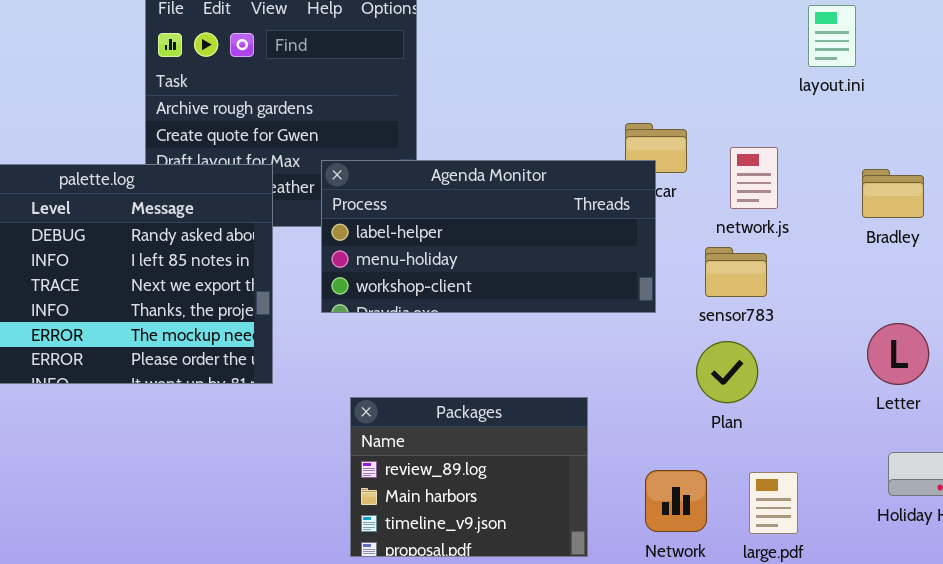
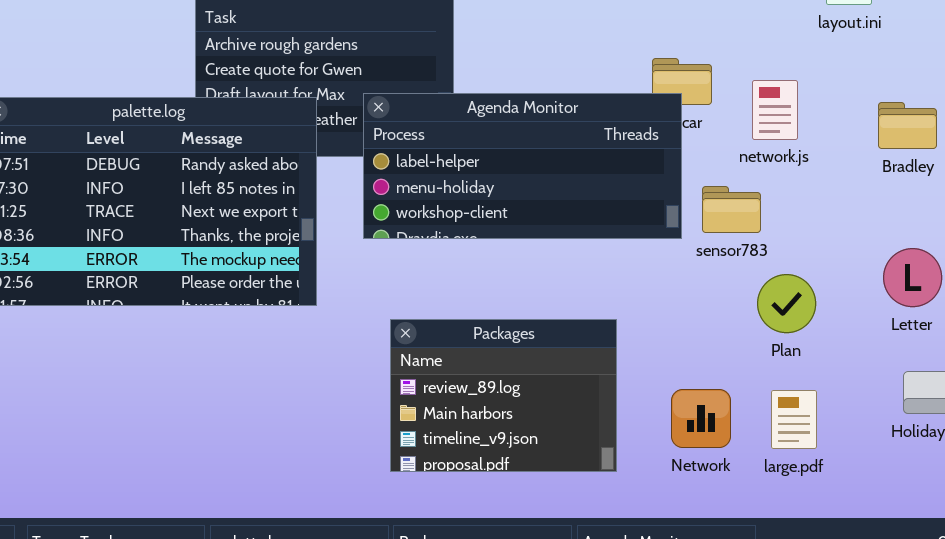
sensor783: [705,247,767,297] -> [702,186,761,233], moved
Plan: [696,341,758,403] -> [757,274,816,333], moved

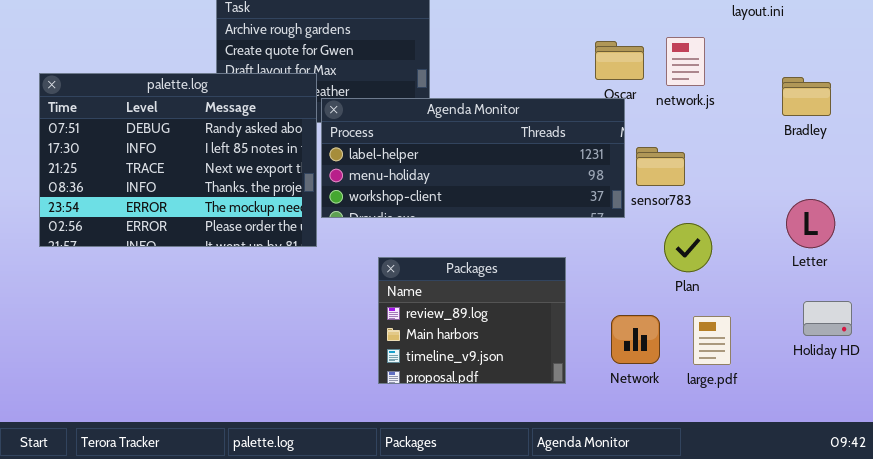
network.js: [752,80,798,140] -> [666,37,705,86], moved
Agenda Monitor: [363,93,682,239] -> [321,98,625,218], moved, resized
Plan: [757,274,816,333] -> [664,223,712,272], moved

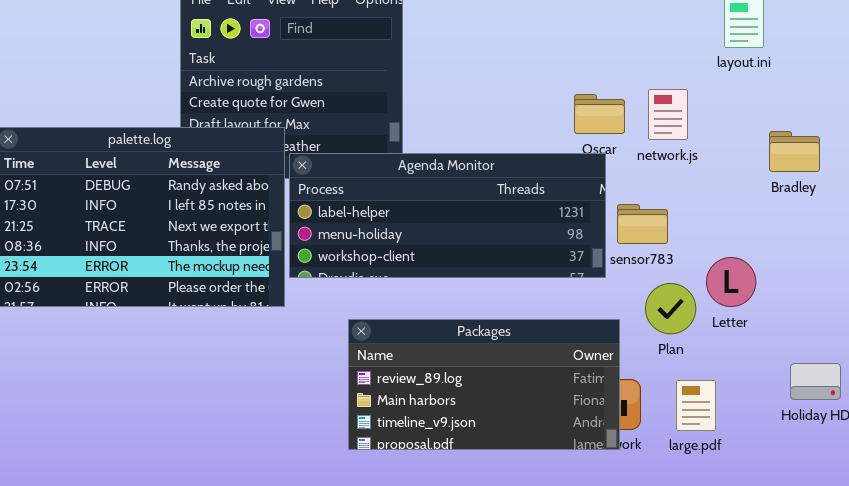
Letter: [786,199,835,248] -> [706,257,756,307], moved
Packages: [378,257,566,384] -> [348,319,620,450], resized

